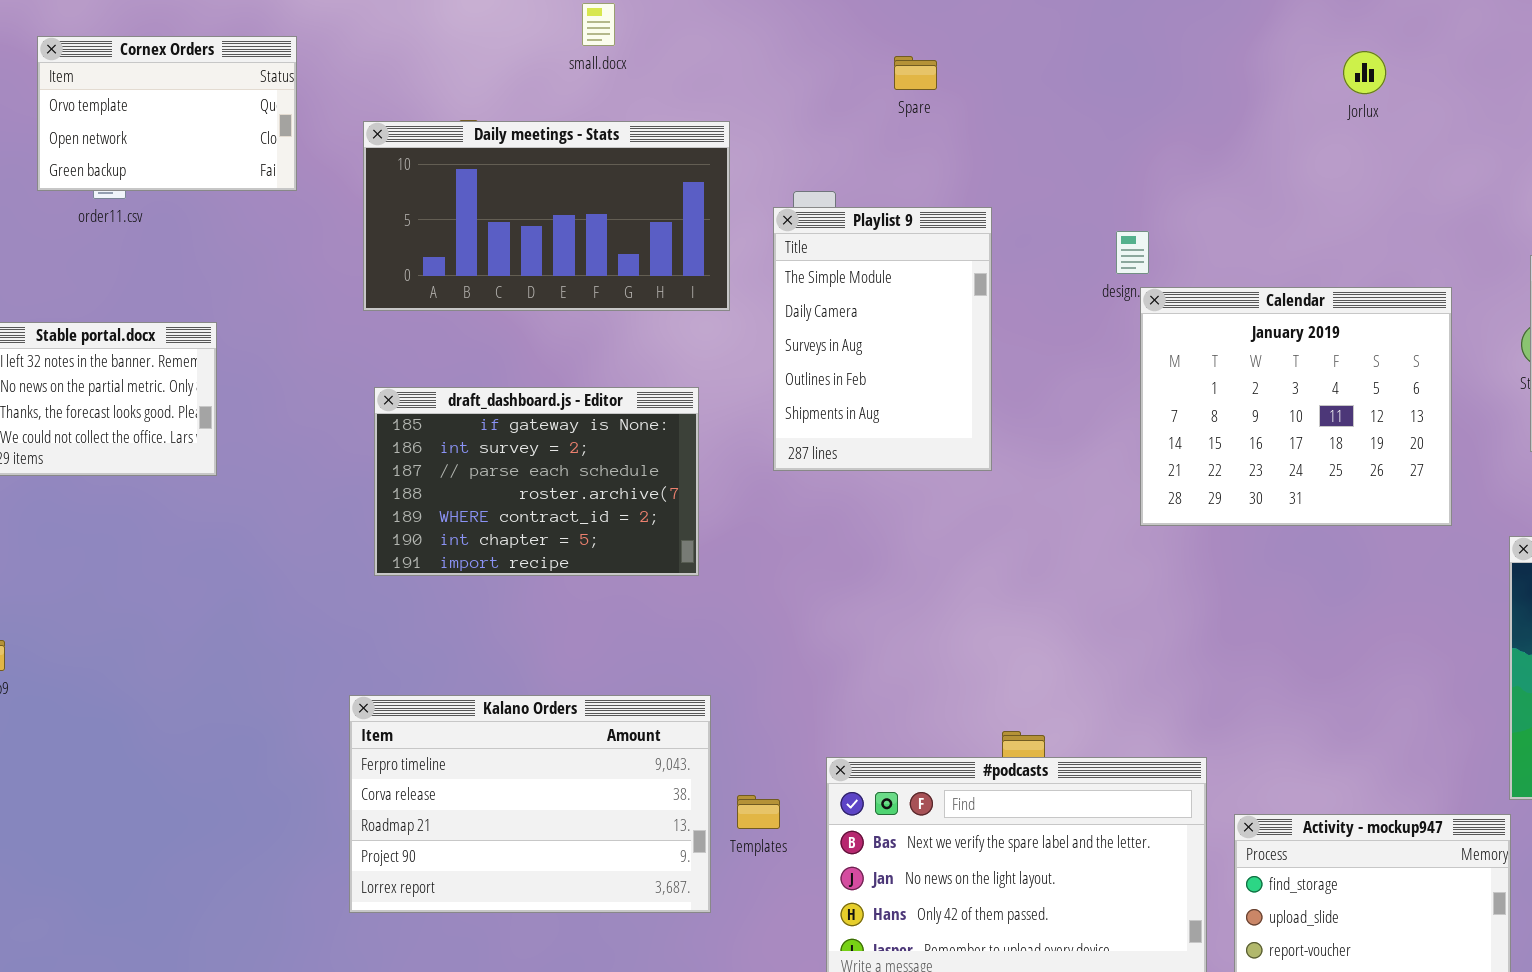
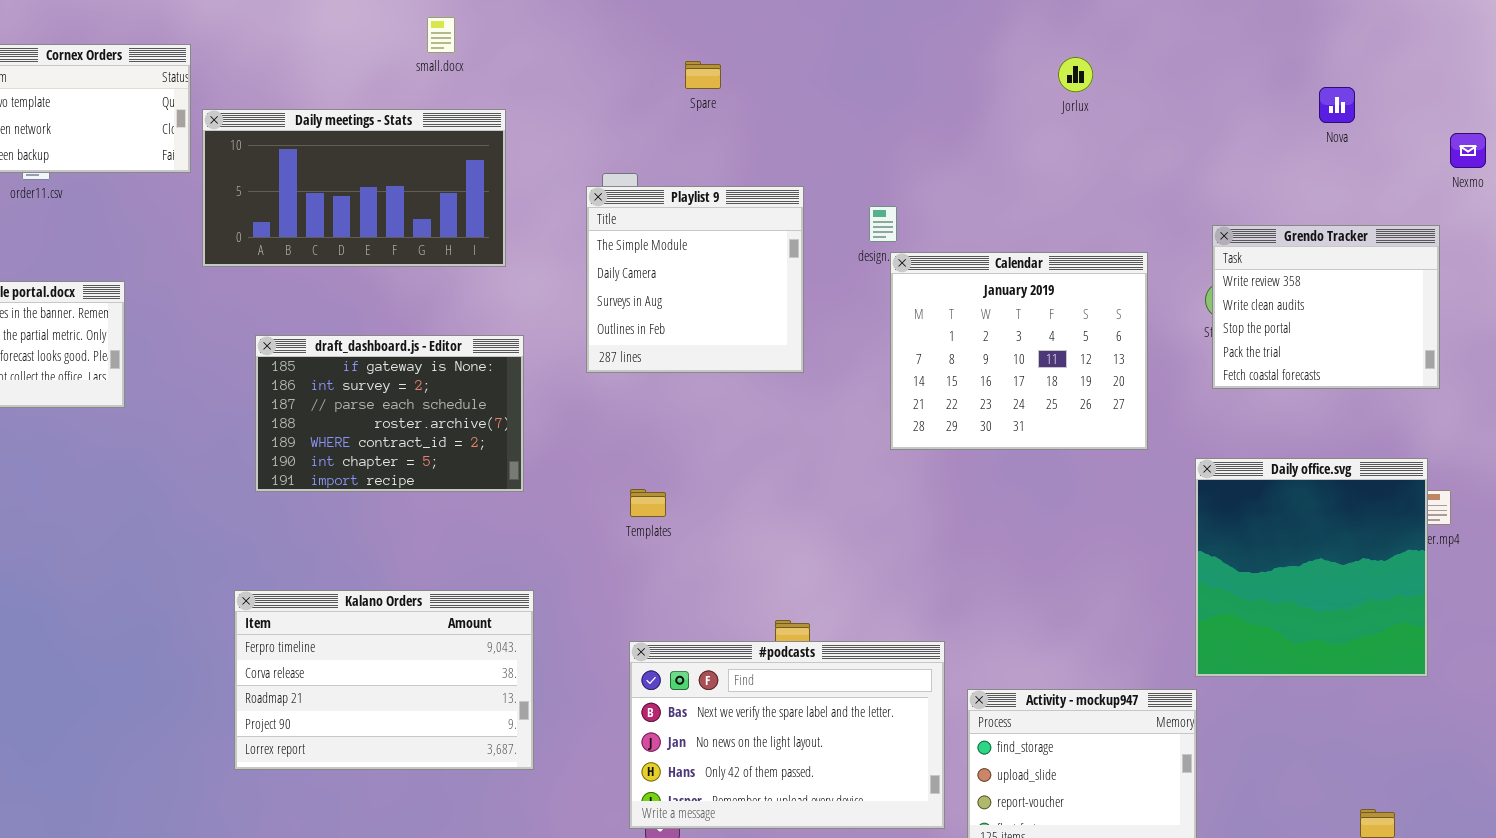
Daily meetings - Stats: [363,121,730,311] -> [202,109,506,267], moved
Playlist 9: [773,207,992,471] -> [586,186,804,373], resized
Templates: [737,795,780,829] -> [630,489,666,517], moved

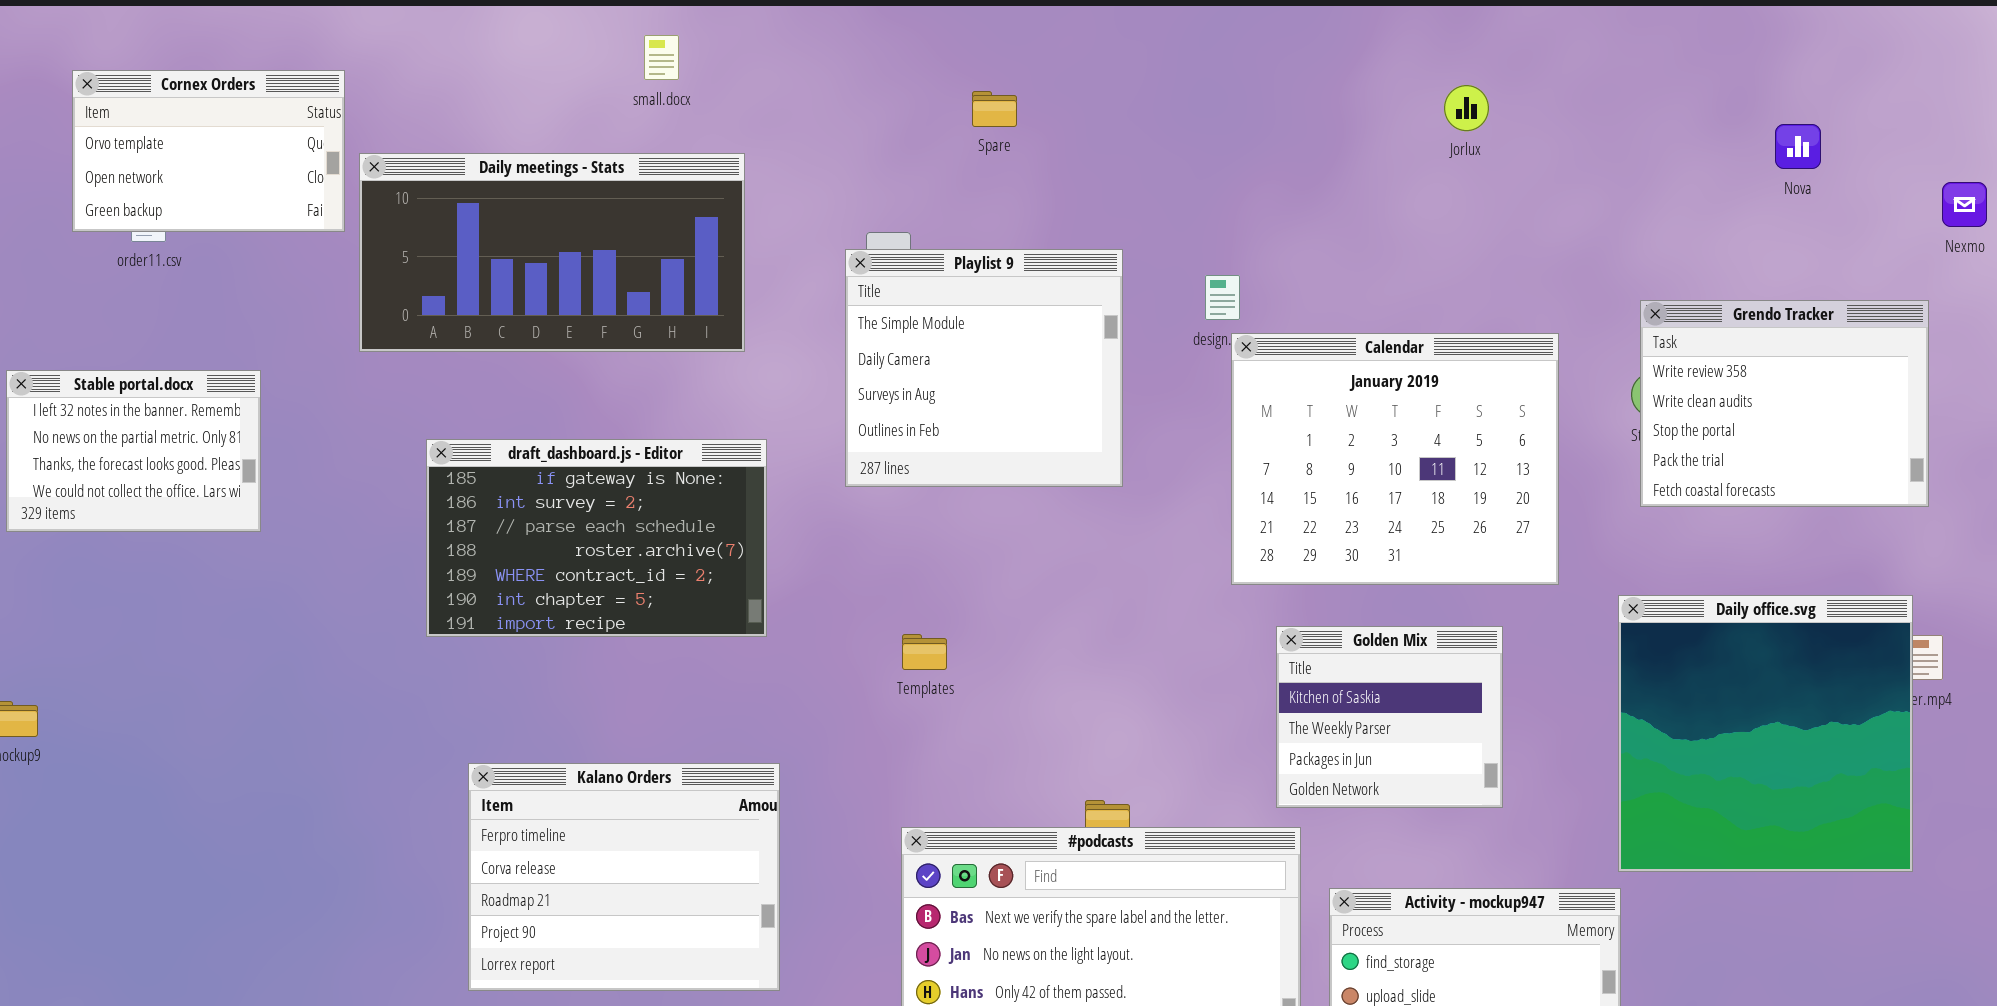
Golden Mix: none -> [1276,626,1503,808], opened
Kalano Orders: [234,590,534,770] -> [468,763,780,991], resized

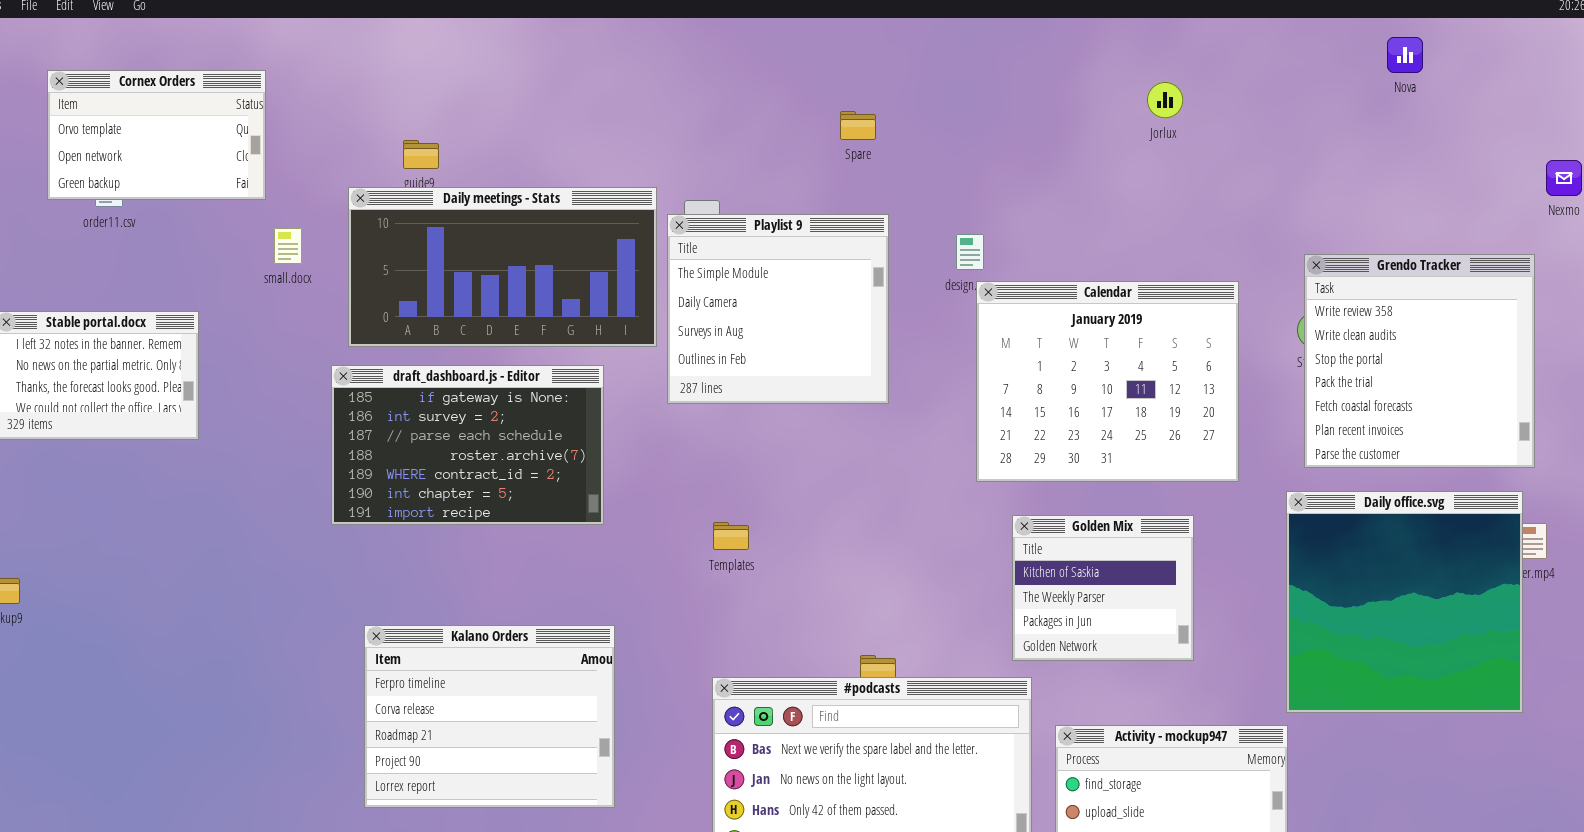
small.docx: [644,35,679,80] -> [274,228,302,264], moved
Spare: [972,91,1017,127] -> [840,111,876,140], moved
Nova: [1775,124,1821,169] -> [1387,37,1423,73], moved
Daily meetings - Stats: [359,153,745,352] -> [348,187,657,347], moved
Grendo Tracker: [1640,300,1929,507] -> [1304,254,1535,468], resized

